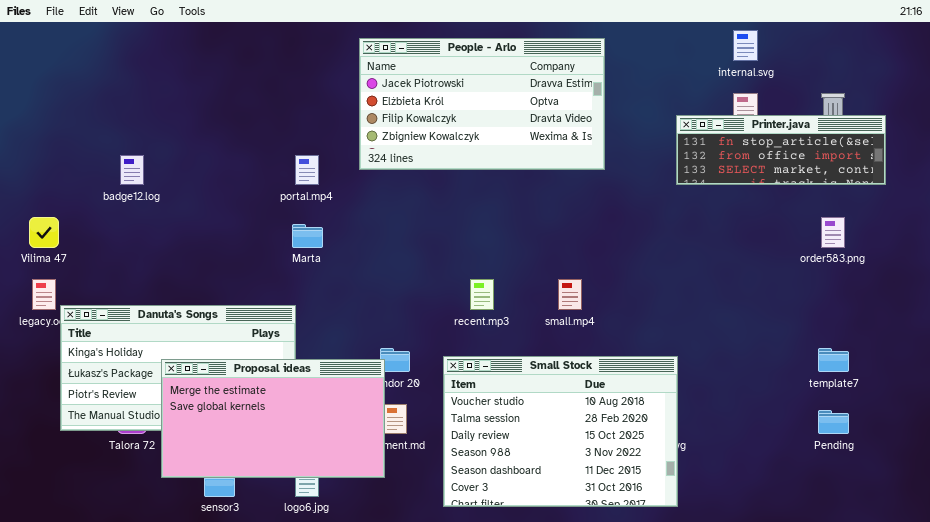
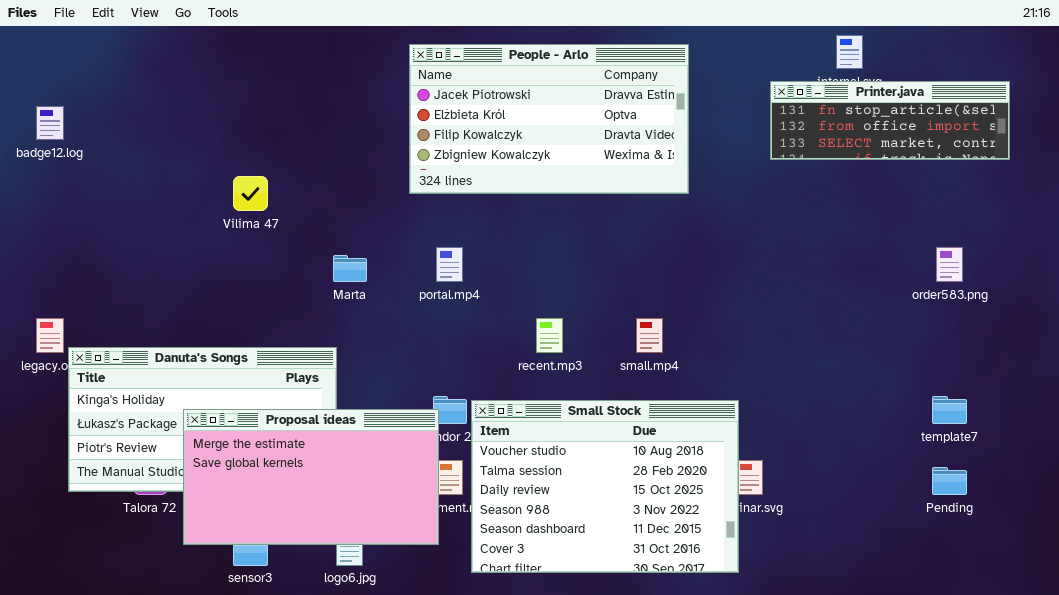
Printer.java: [676,115,886,185] -> [770,81,1010,160], moved
badge12.log: [120,155,144,185] -> [36,106,64,140], moved
portal.mp4: [295,155,319,185] -> [436,247,463,282], moved
Vilima 47: [29,217,59,248] -> [233,176,268,211], moved
Small Stock: [443,356,678,507] -> [471,400,739,573], moved

